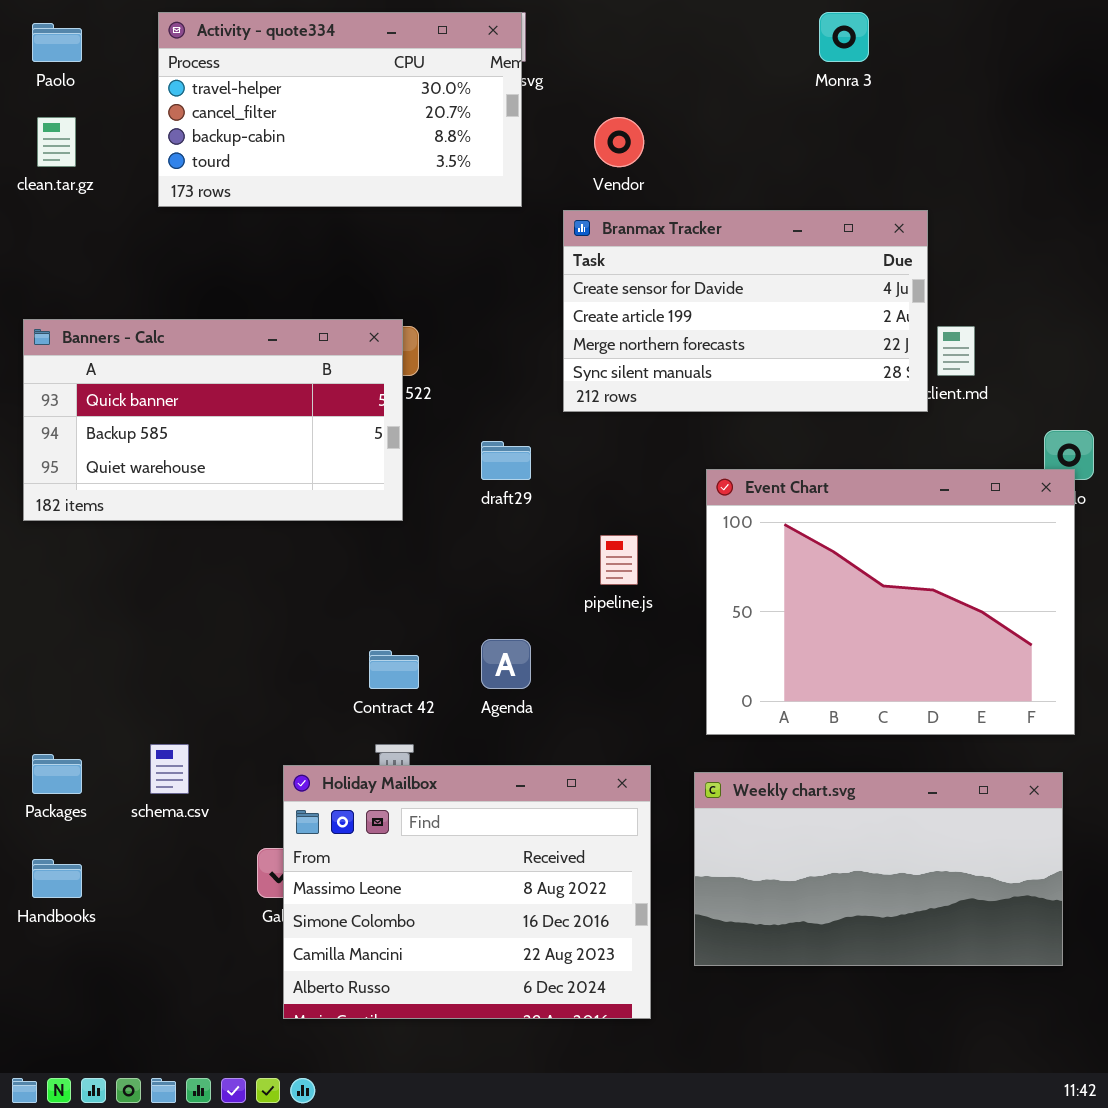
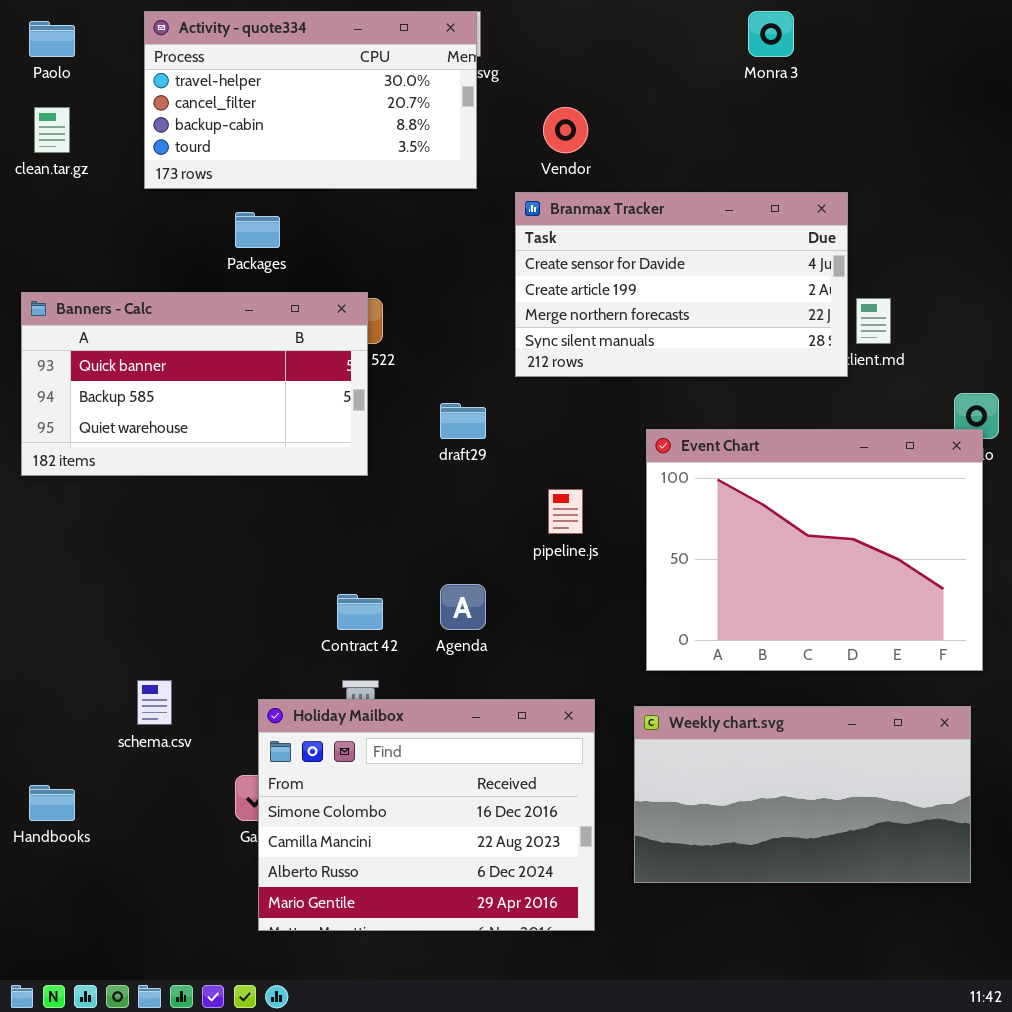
Packages: [32,754,82,794] -> [235,212,280,248], moved
Holiday Mailbox: [283,765,651,1019] -> [258,699,595,931], scrolled down 1 row

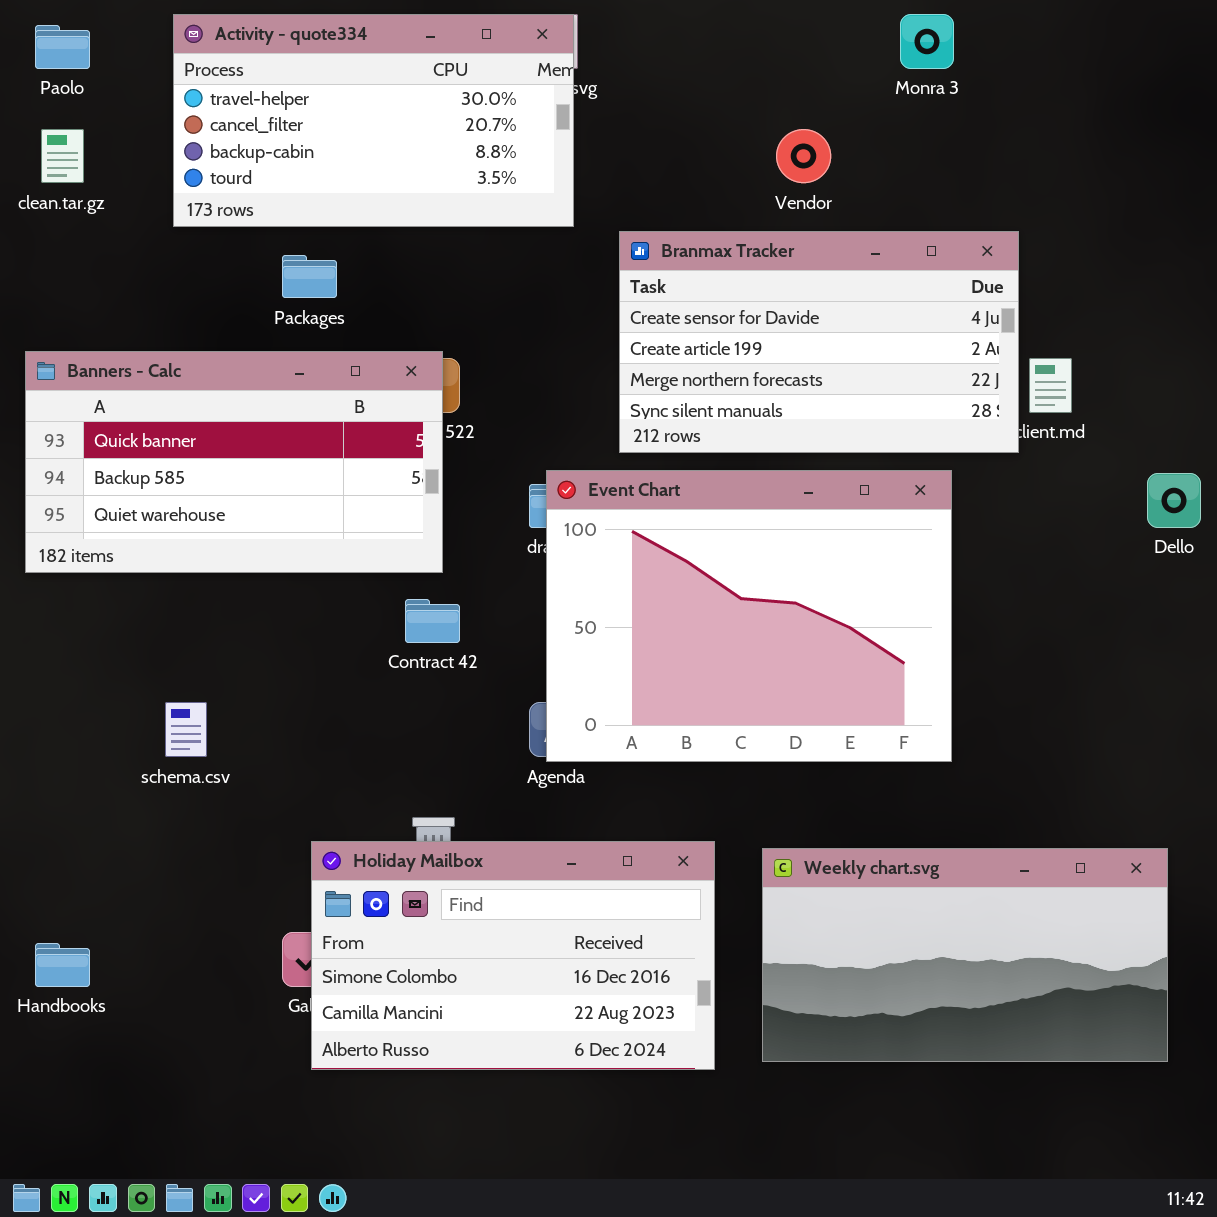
Vendor: [543,107,588,153] -> [776,129,831,183], moved
Event Chart: [646,429,983,671] -> [546,470,952,762], moved
Contract 42: [337,594,383,630] -> [405,599,460,643], moved
schema.csv: [137,680,172,725] -> [165,702,207,757], moved
Holiday Mailbox: [258,699,595,931] -> [311,841,715,1070], resized

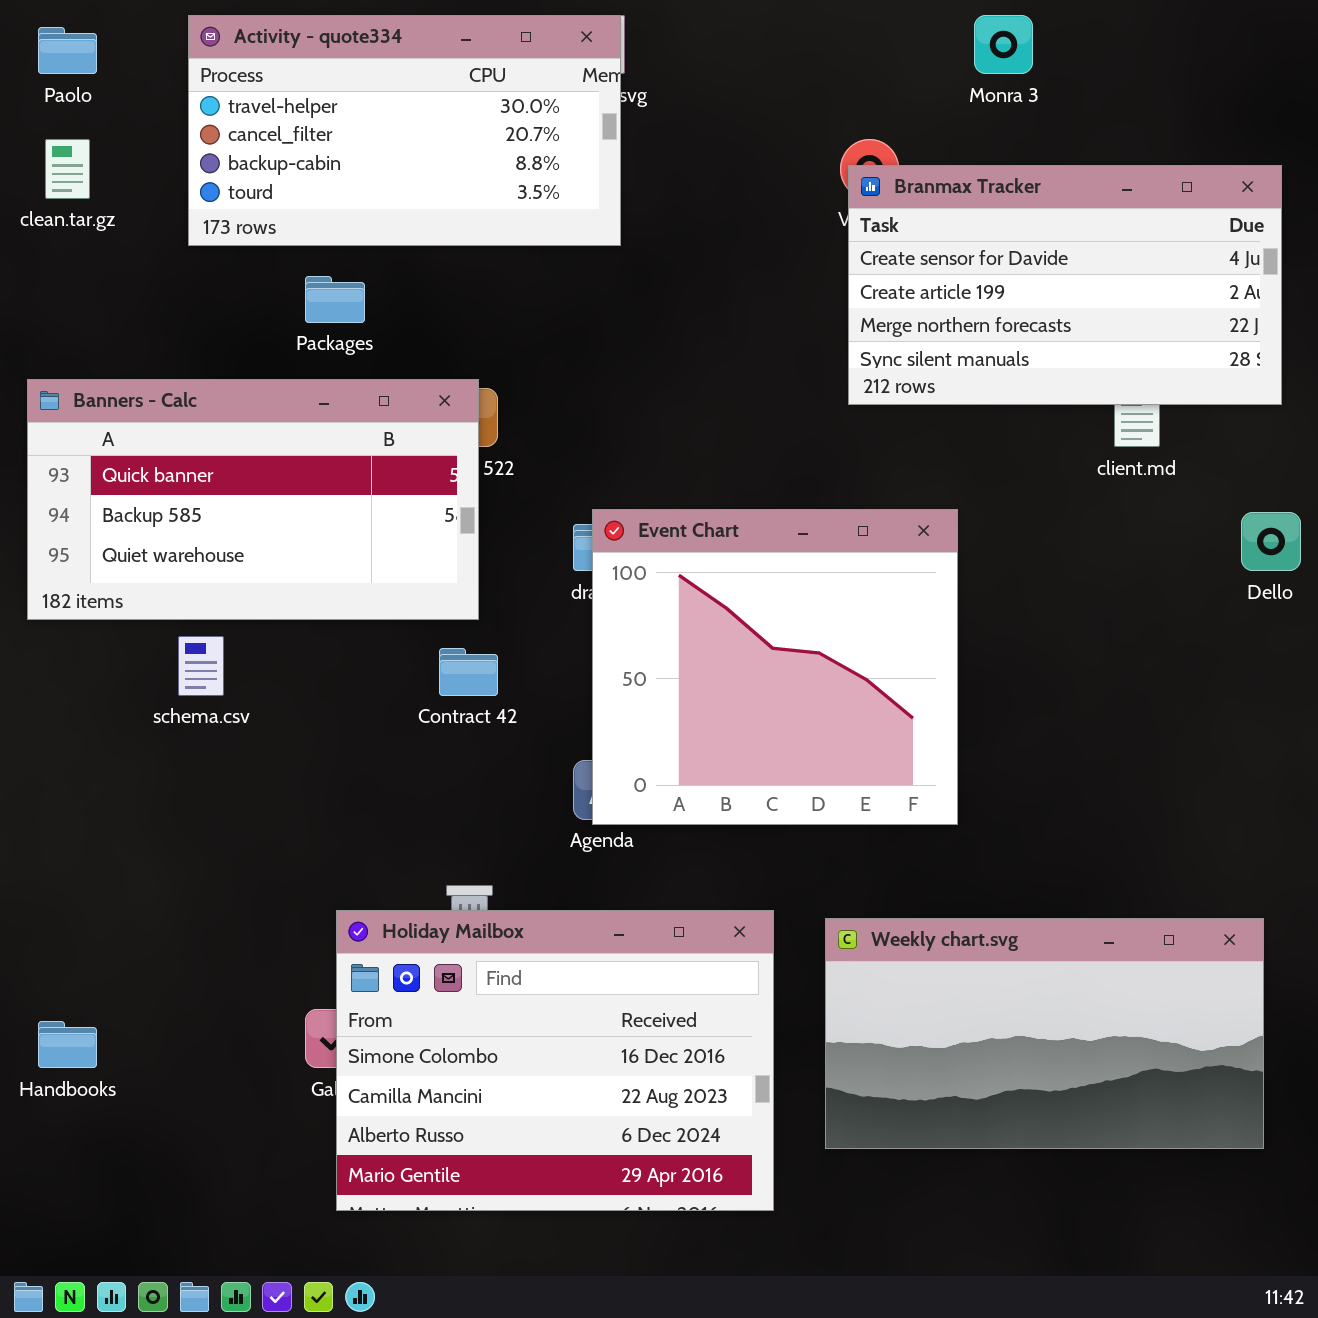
Branmax Tracker: [619,231,1019,453] -> [848,165,1282,405], moved
Event Chart: [546,470,952,762] -> [592,509,958,825], resized
schema.csv: [165,702,207,757] -> [178,636,224,696], moved
Holiday Mailbox: [311,841,715,1070] -> [336,910,774,1211], resized

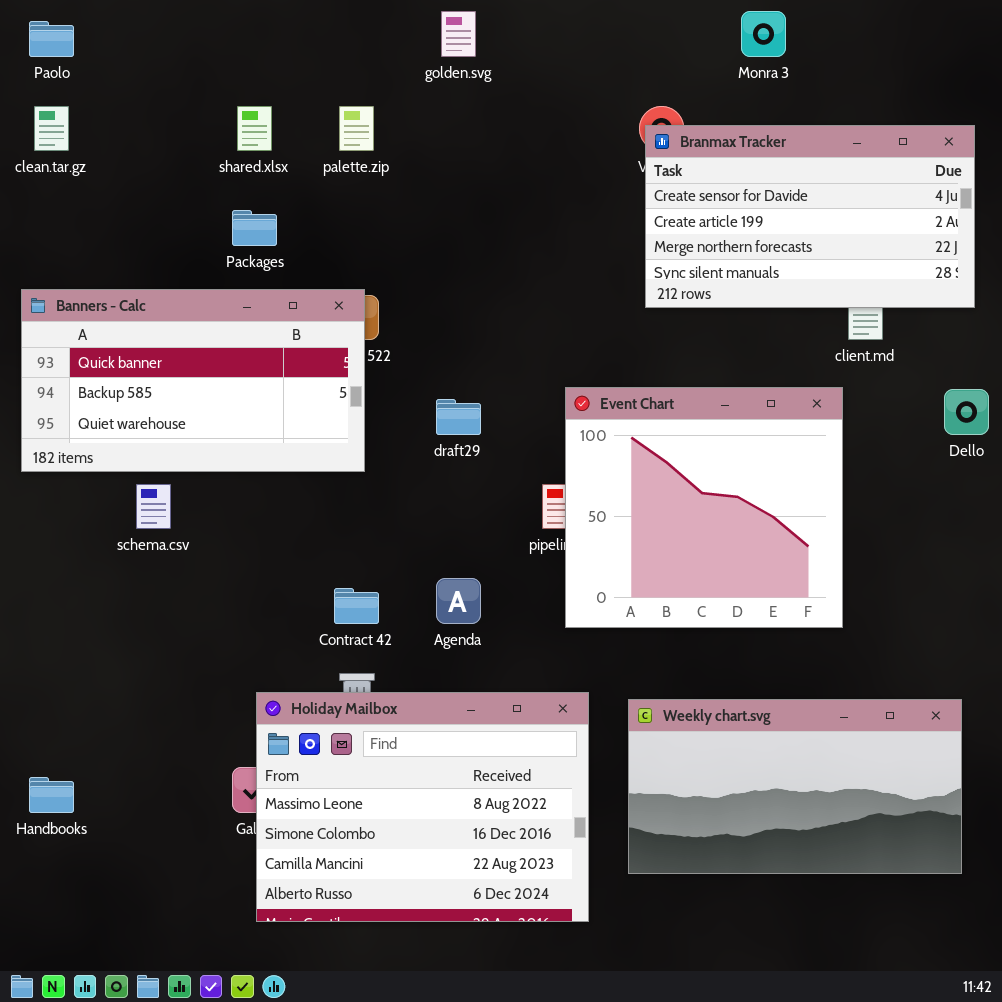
Activity - quote334: [188,15,621,246] -> none, closed
Event Chart: [592,509,958,825] -> [565,387,843,628], moved
Contract 42: [439,648,498,696] -> [334,588,379,624], moved
Holiday Mailbox: [336,910,774,1211] -> [256,692,589,922], scrolled up 1 row

